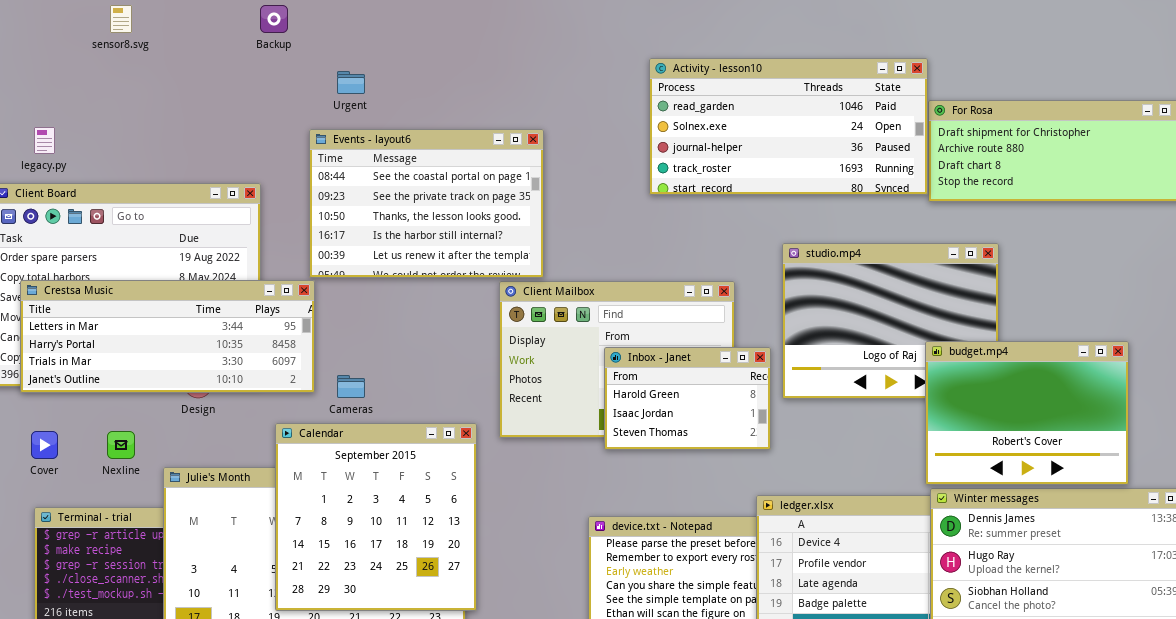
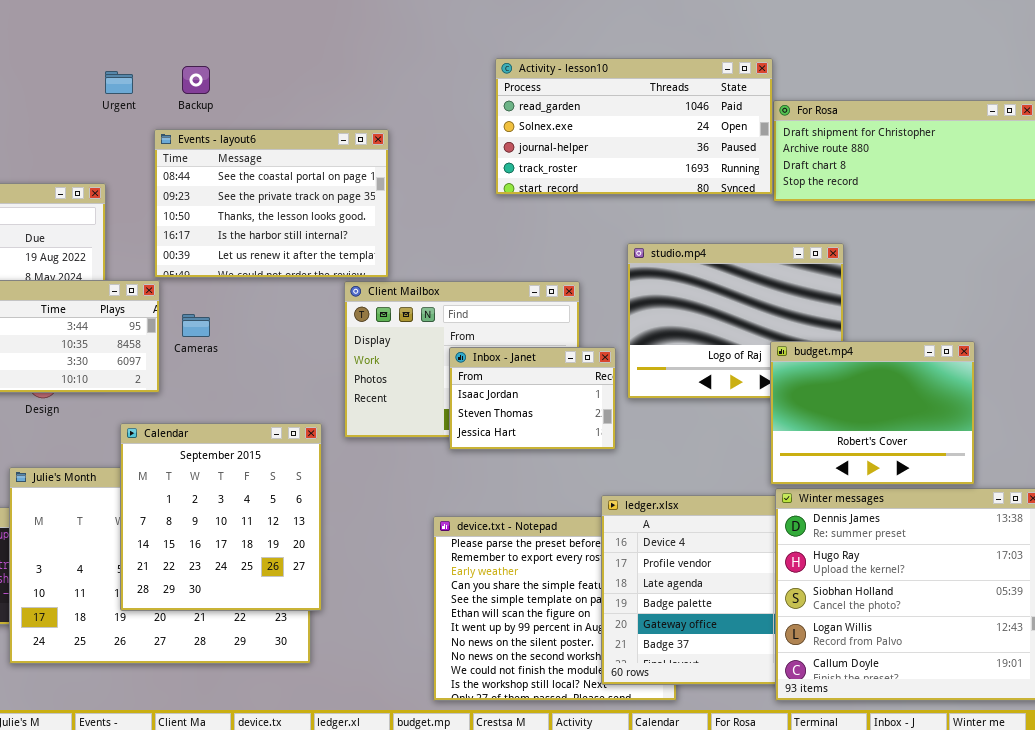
Backup: [260,5,288,33] -> [182,66,210,94], moved
Urgent: [337,71,365,94] -> [105,71,133,94], moved
Inbox - Janet: [604,347,771,450] -> [449,347,616,450], scrolled down 1 row
Cameras: [337,375,365,398] -> [182,314,210,337], moved

